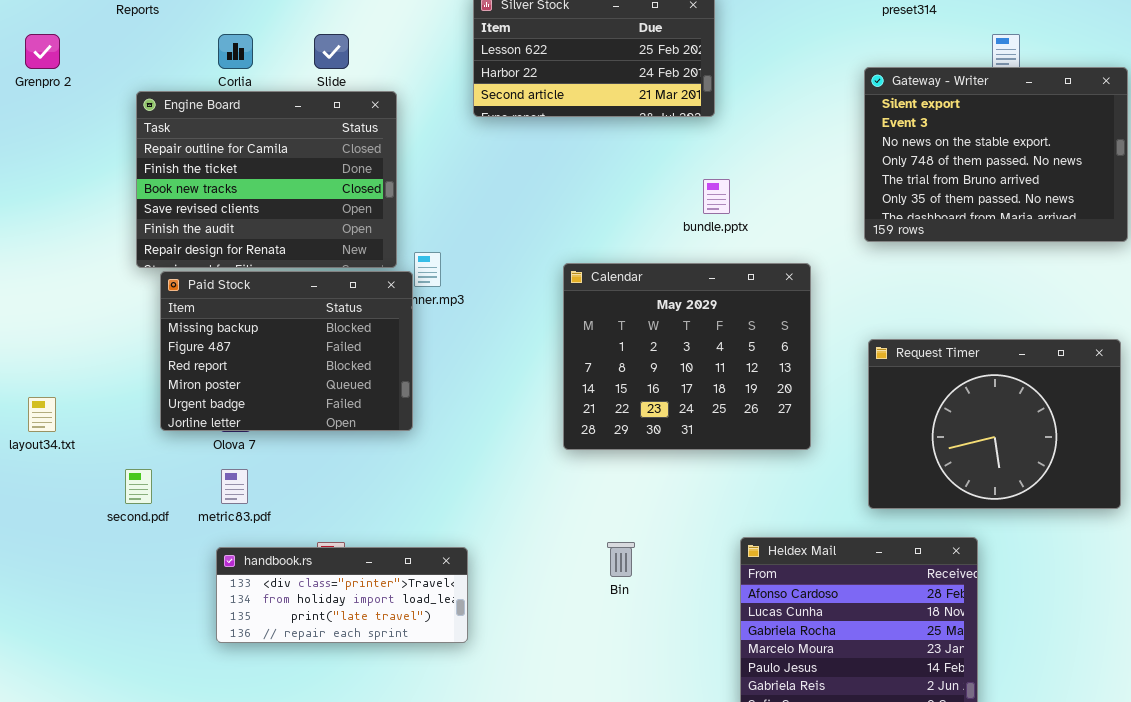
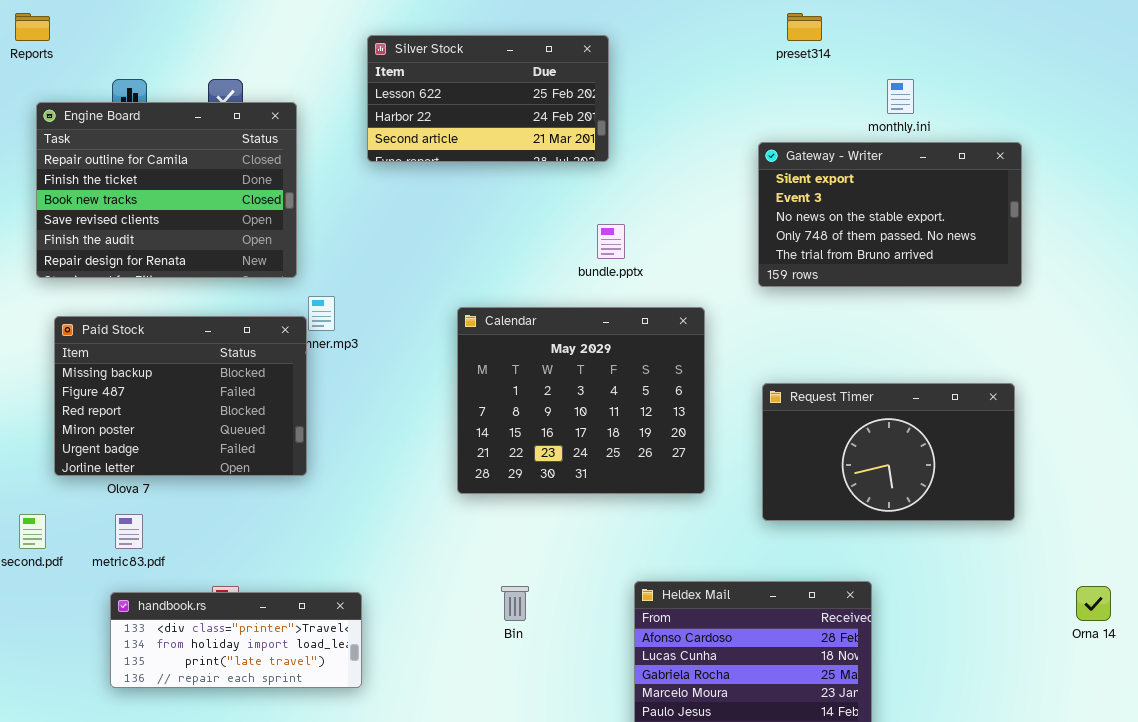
Gateway - Writer: [864,67,1128,242] -> [758,142,1022,287], resized
Engine Board: [136,91,397,268] -> [36,102,297,278], moved
Request Timer: [868,339,1121,509] -> [762,383,1015,521], resized

